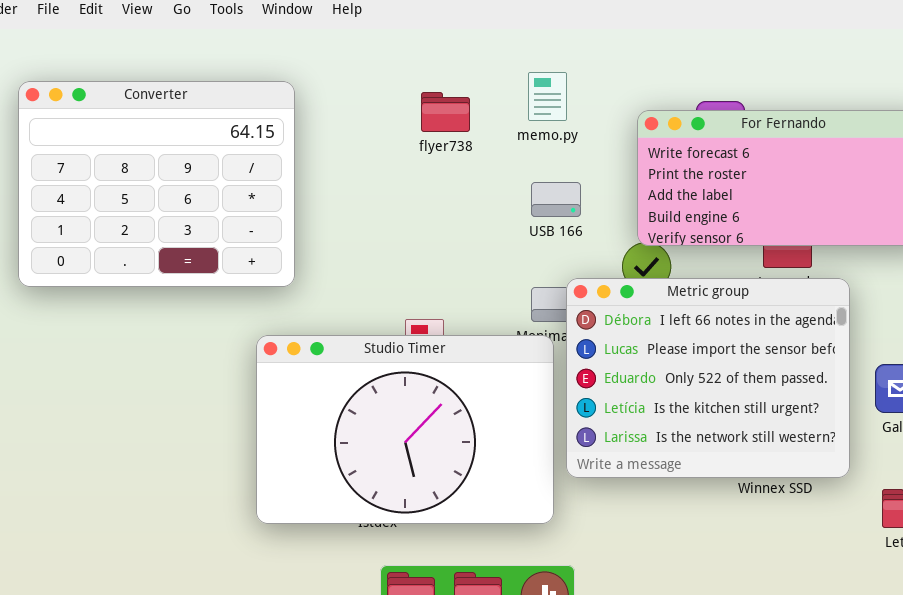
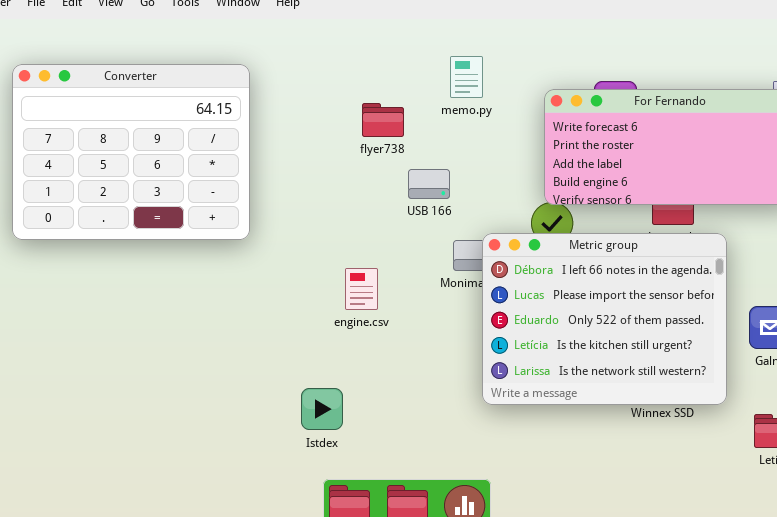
flyer738: [421,92,470,132] -> [362,103,404,137], moved
USB 166: [531,182,581,217] -> [408,169,450,199], moved
Studio Timer: [256,335,554,524] -> none, closed

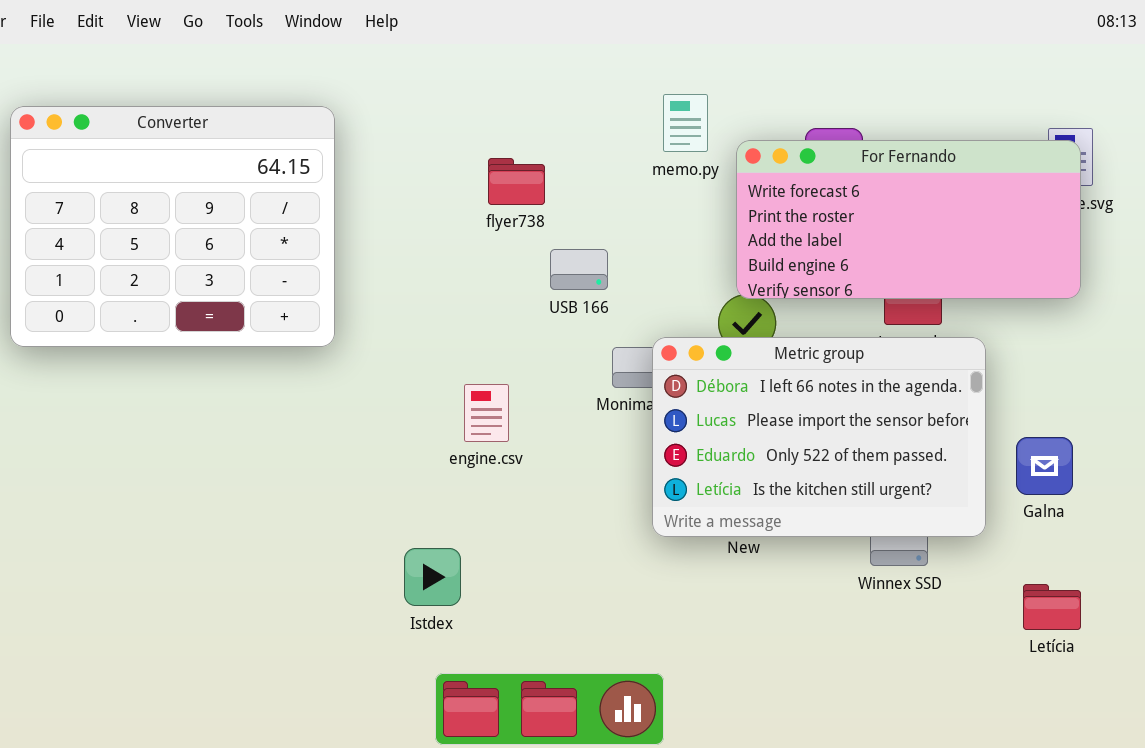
memo.py: [450,56,483,98] -> [663,94,708,152], moved
Metric group: [482,233,727,405] -> [652,337,986,537], resized

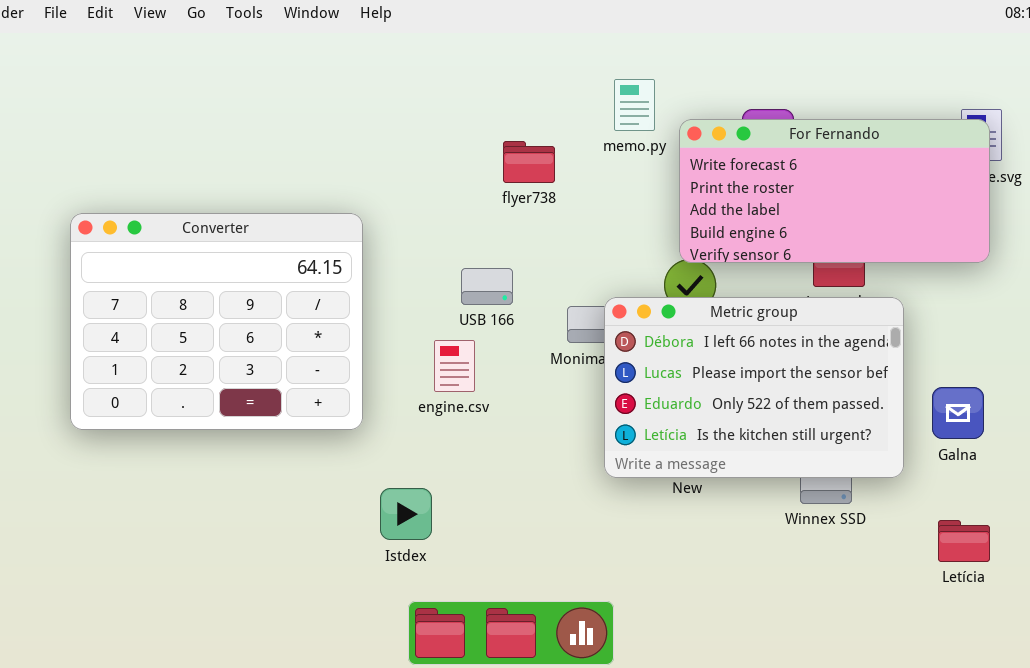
Converter: [10,106,335,347] -> [70,213,363,430], moved
flyer738: [488,158,545,205] -> [503,141,555,183], moved
USB 166: [550,249,608,290] -> [461,268,513,305], moved

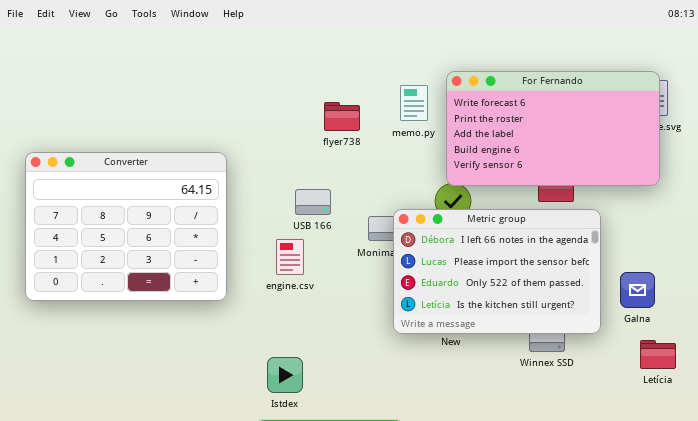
memo.py: [614,79,655,131] -> [400,85,428,121], moved
For Fernando: [679,119,990,263] -> [446,71,660,186], resized
Istdex: [380,488,432,540] -> [267,357,303,393], moved
Letícia: [938,520,990,562] -> [640,340,676,369], moved

